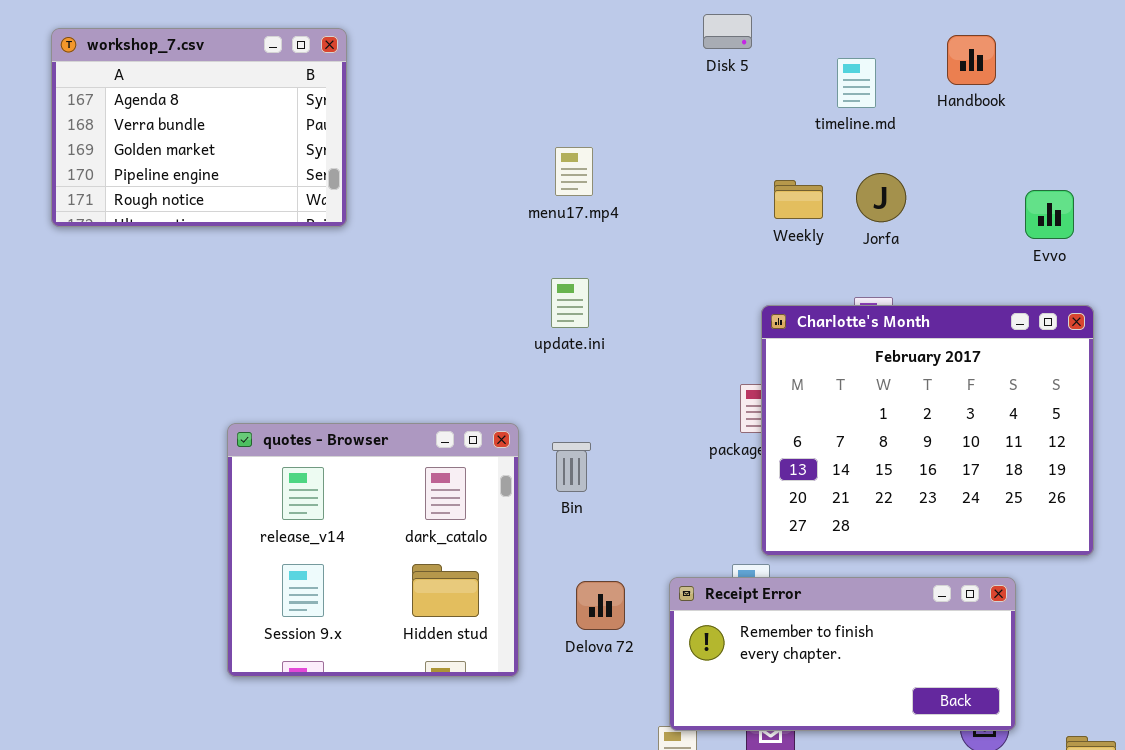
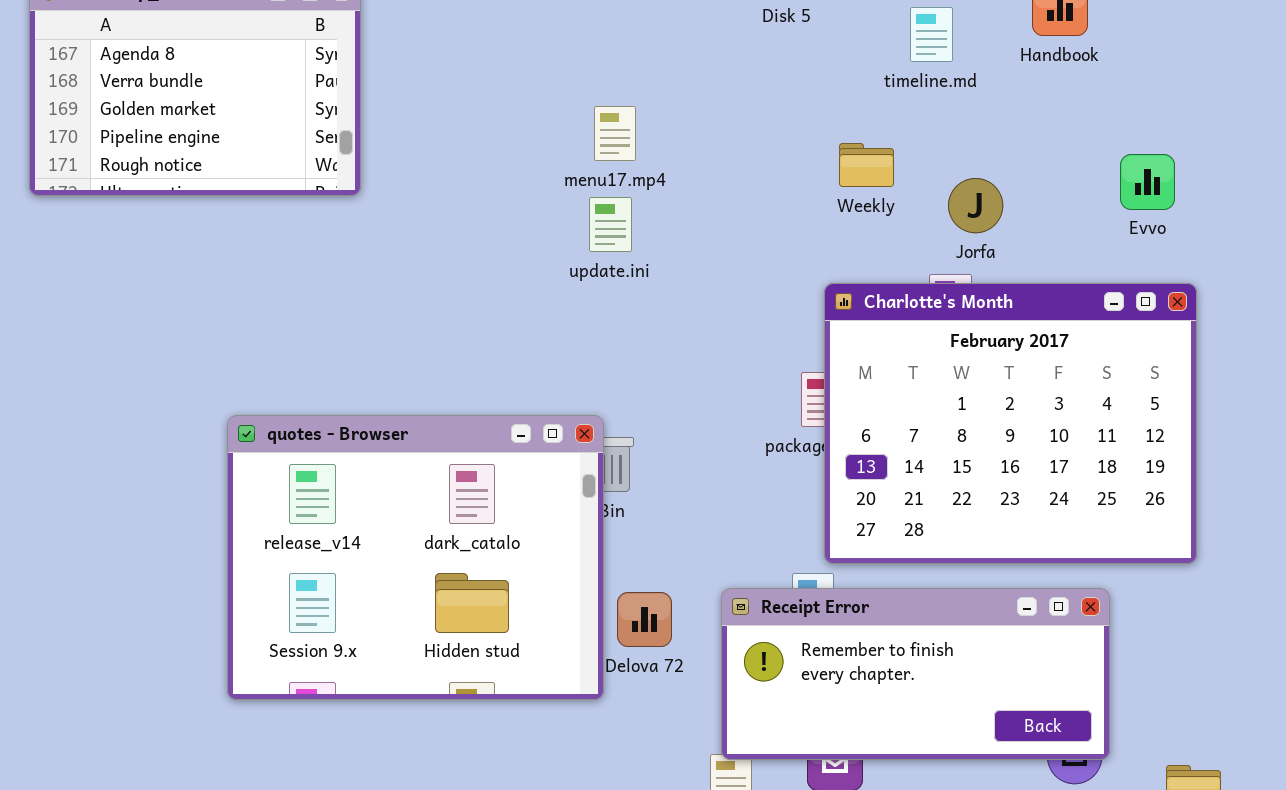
Jorfa: [856,173,906,222] -> [948,178,1003,233], moved
update.ini: [551,278,589,328] -> [589,197,632,252], moved
quotes - Browser: [227,423,519,677] -> [227,415,604,700], resized

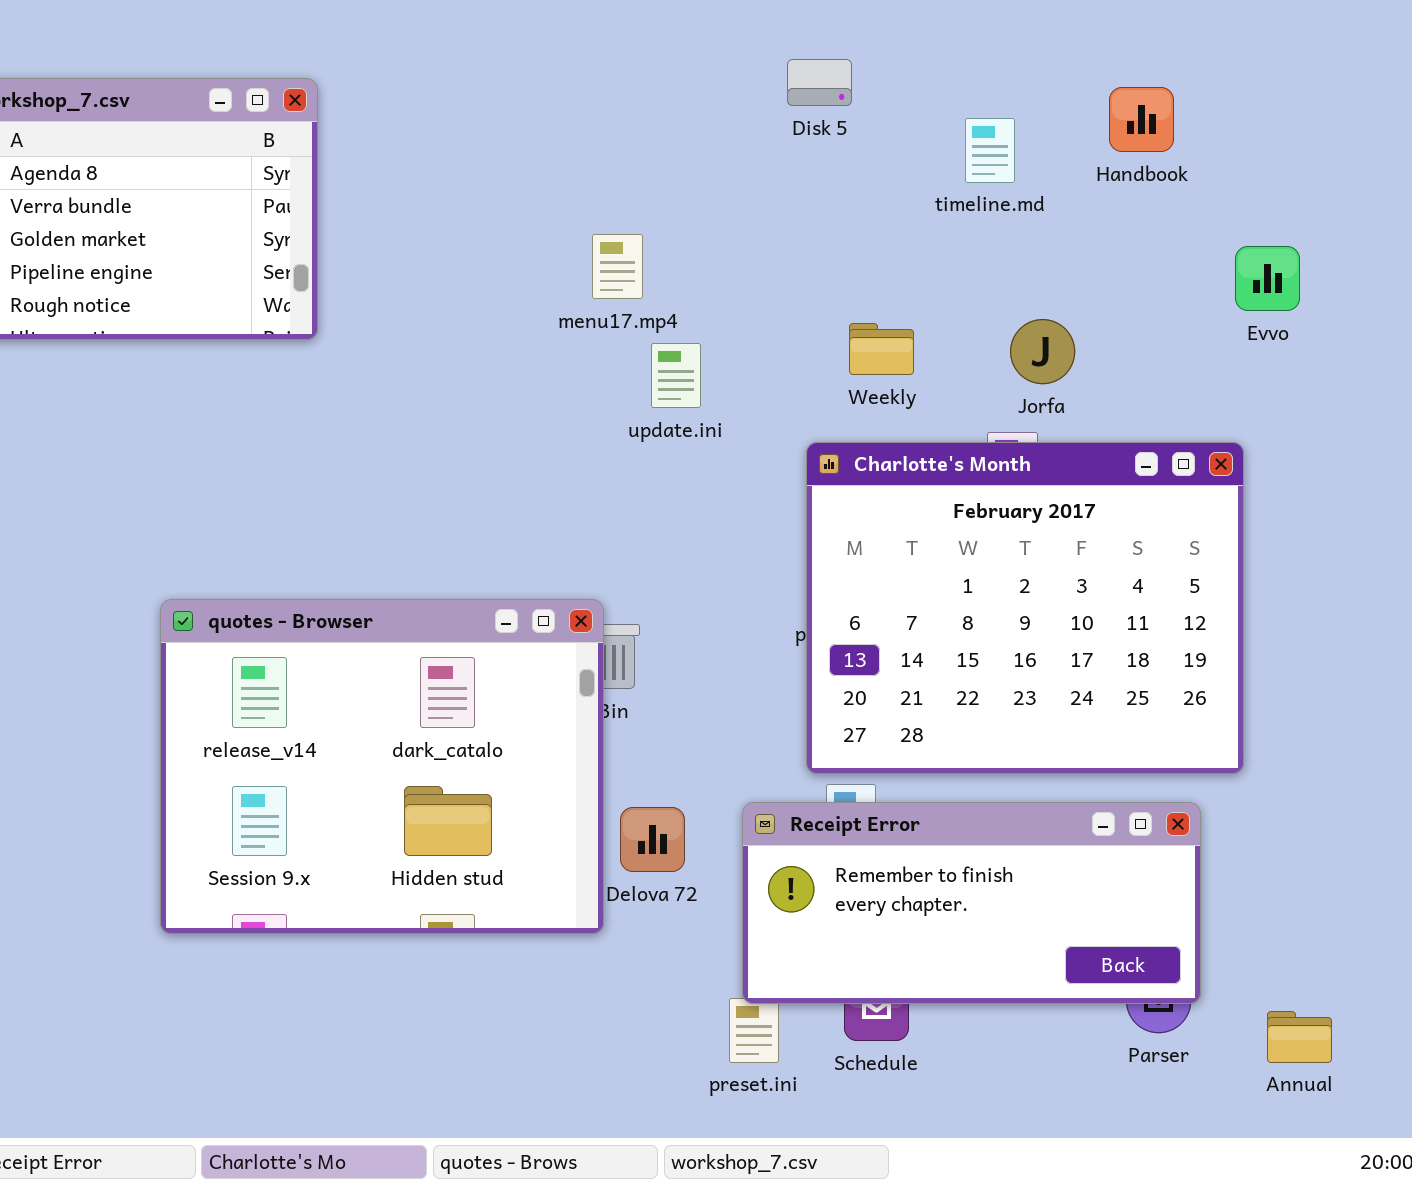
Weekly: [839,143,894,187] -> [849,323,914,375], moved
Evvo: [1120,154,1175,210] -> [1235,246,1300,311], moved
update.ini: [589,197,632,252] -> [651,343,701,408], moved
Charlotte's Month: [824,283,1197,564] -> [806,442,1244,774], moved

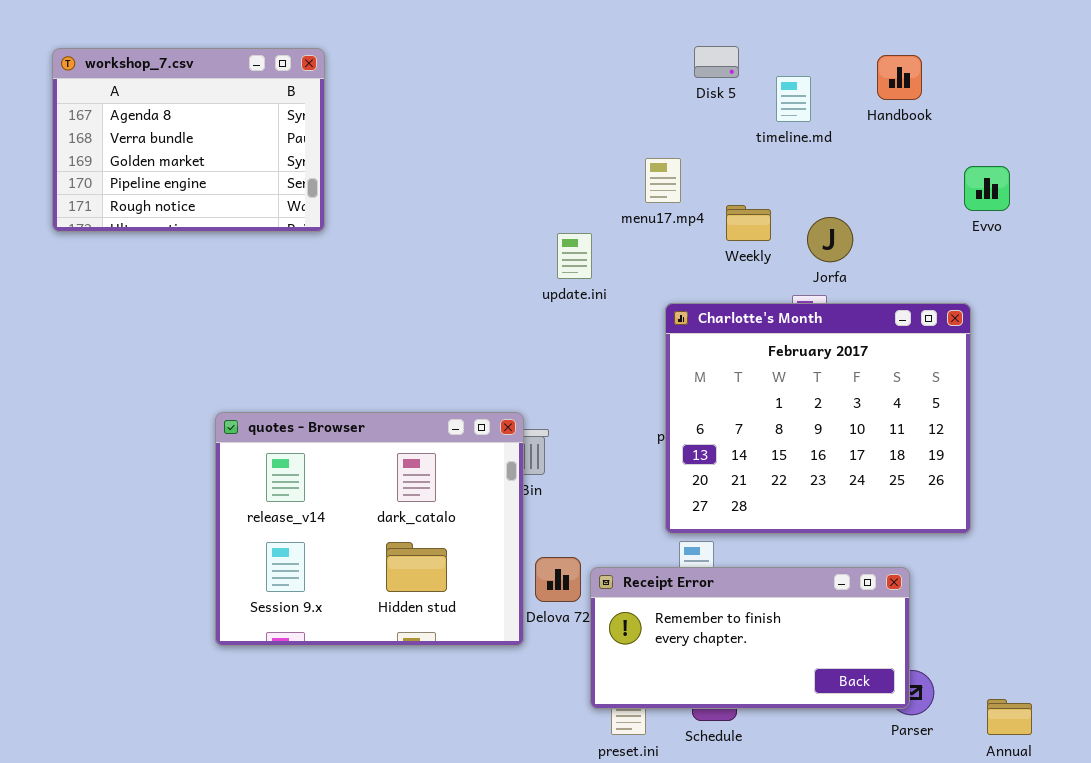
Disk 5: [787,59,852,106] -> [694,46,739,78], moved
menu17.mp4: [592,234,643,299] -> [645,158,681,203], moved
Weekly: [849,323,914,375] -> [726,205,771,241], moved
Receipt Error: [742,802,1201,1004] -> [590,567,910,709], moved

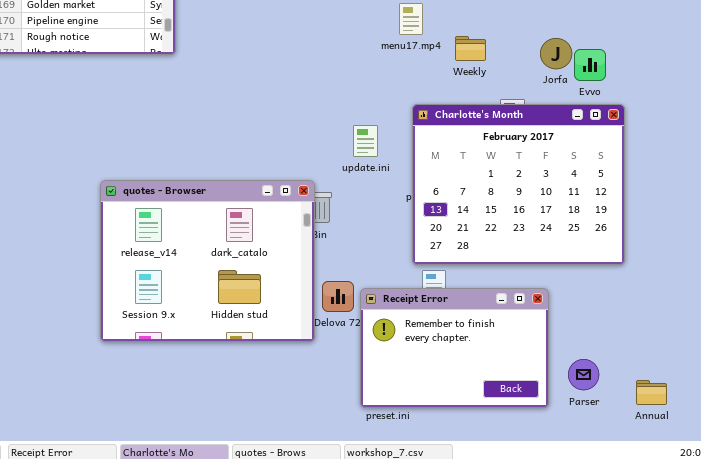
Evvo: [964,166,1010,211] -> [574,49,606,81], moved
Jorfa: [807,217,853,262] -> [540,38,572,69], moved
update.ini: [557,233,592,279] -> [353,125,378,157], moved
Receipt Error: [590,567,910,709] -> [360,288,549,408], resized

